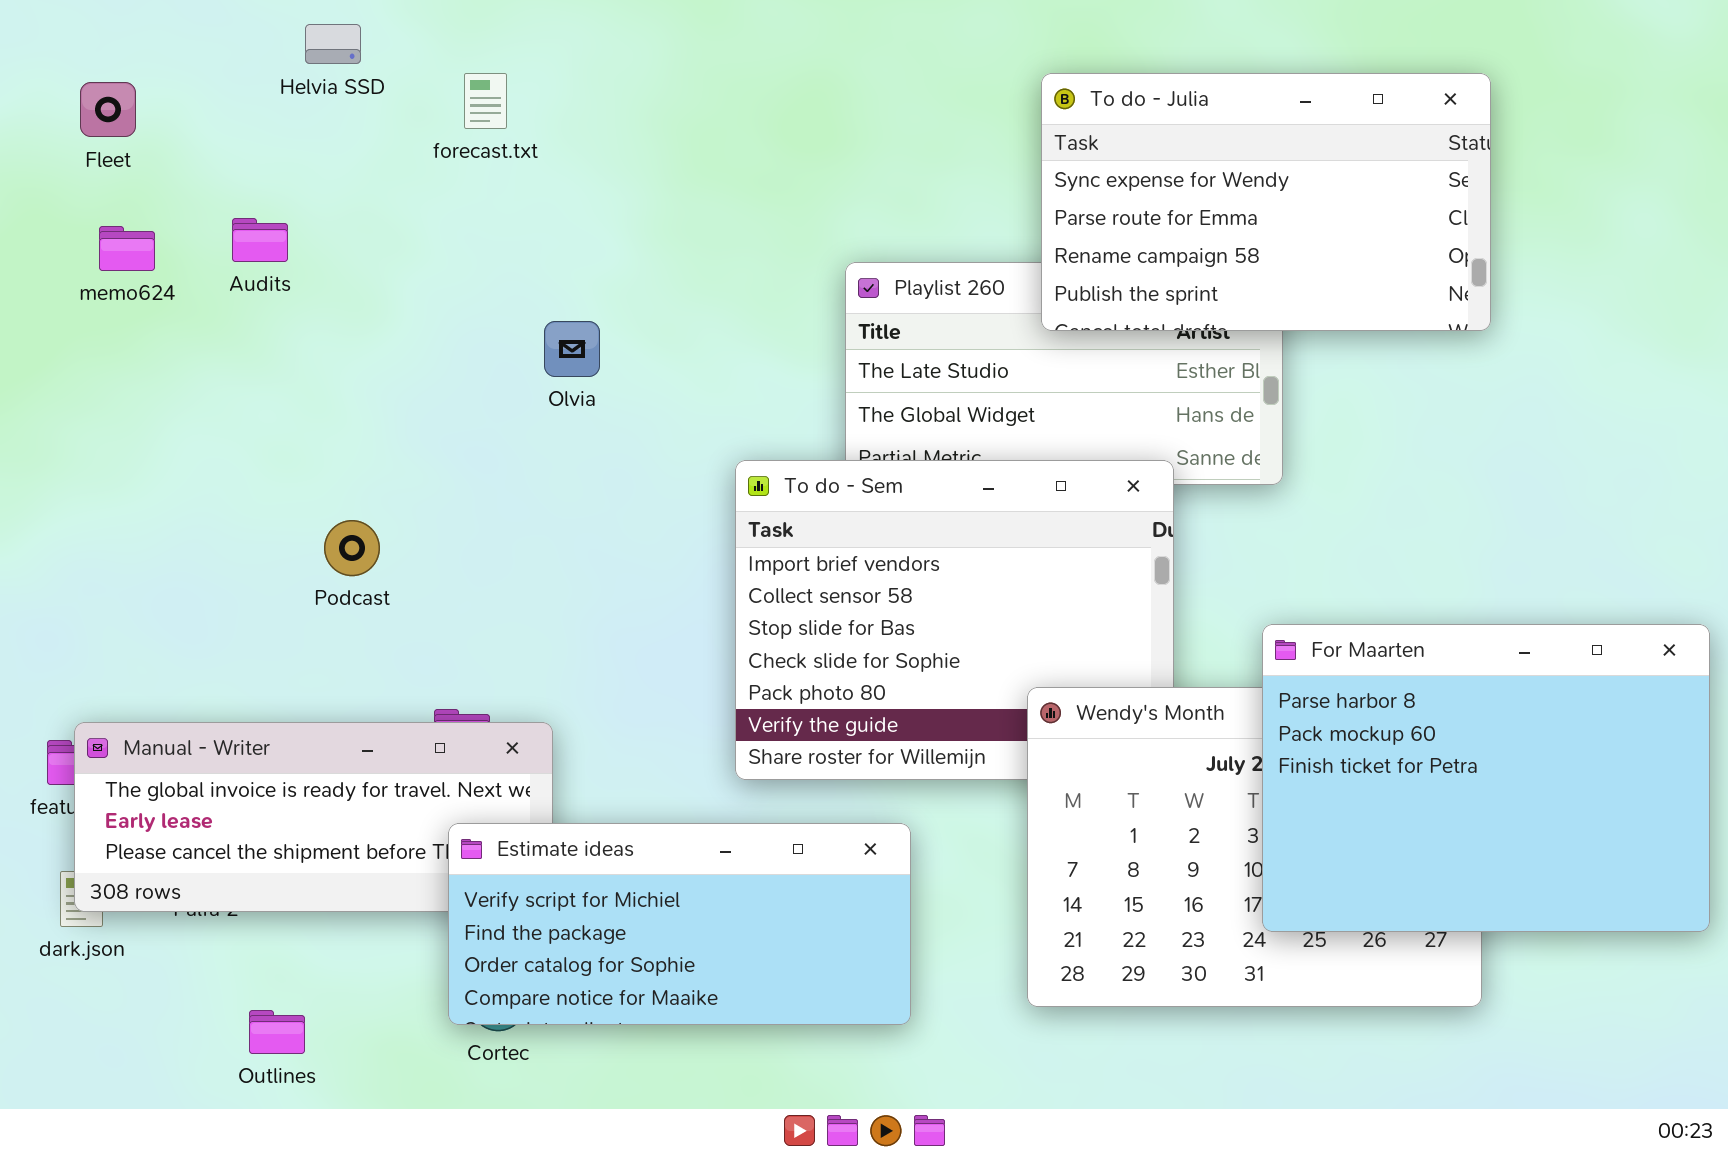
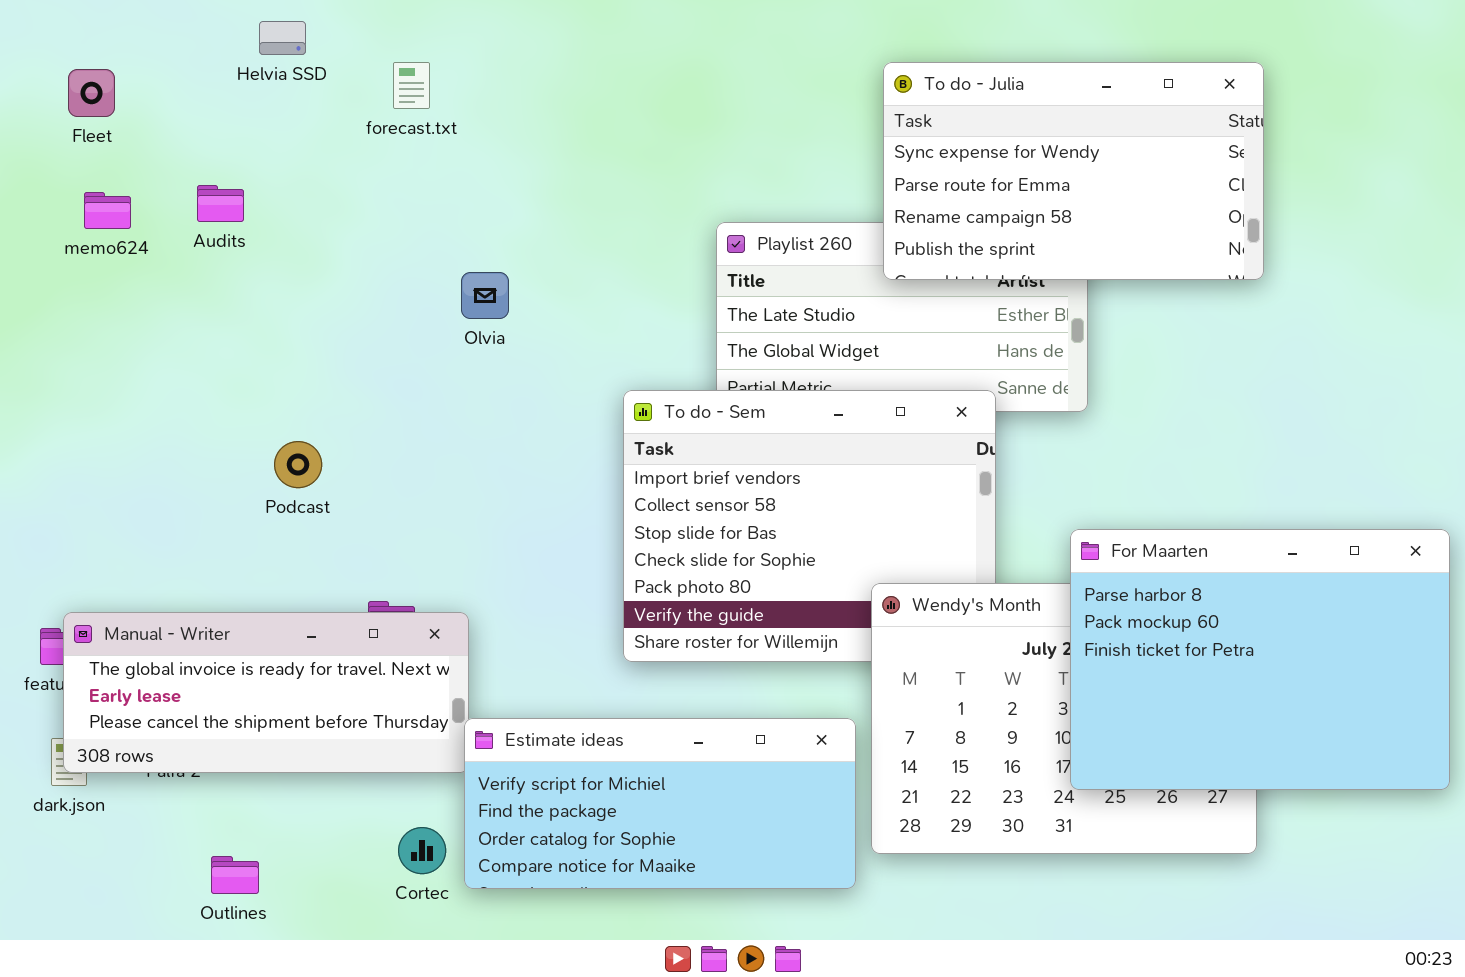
Estimate ideas: [448,823,911,1025] -> [464,718,856,889], moved

